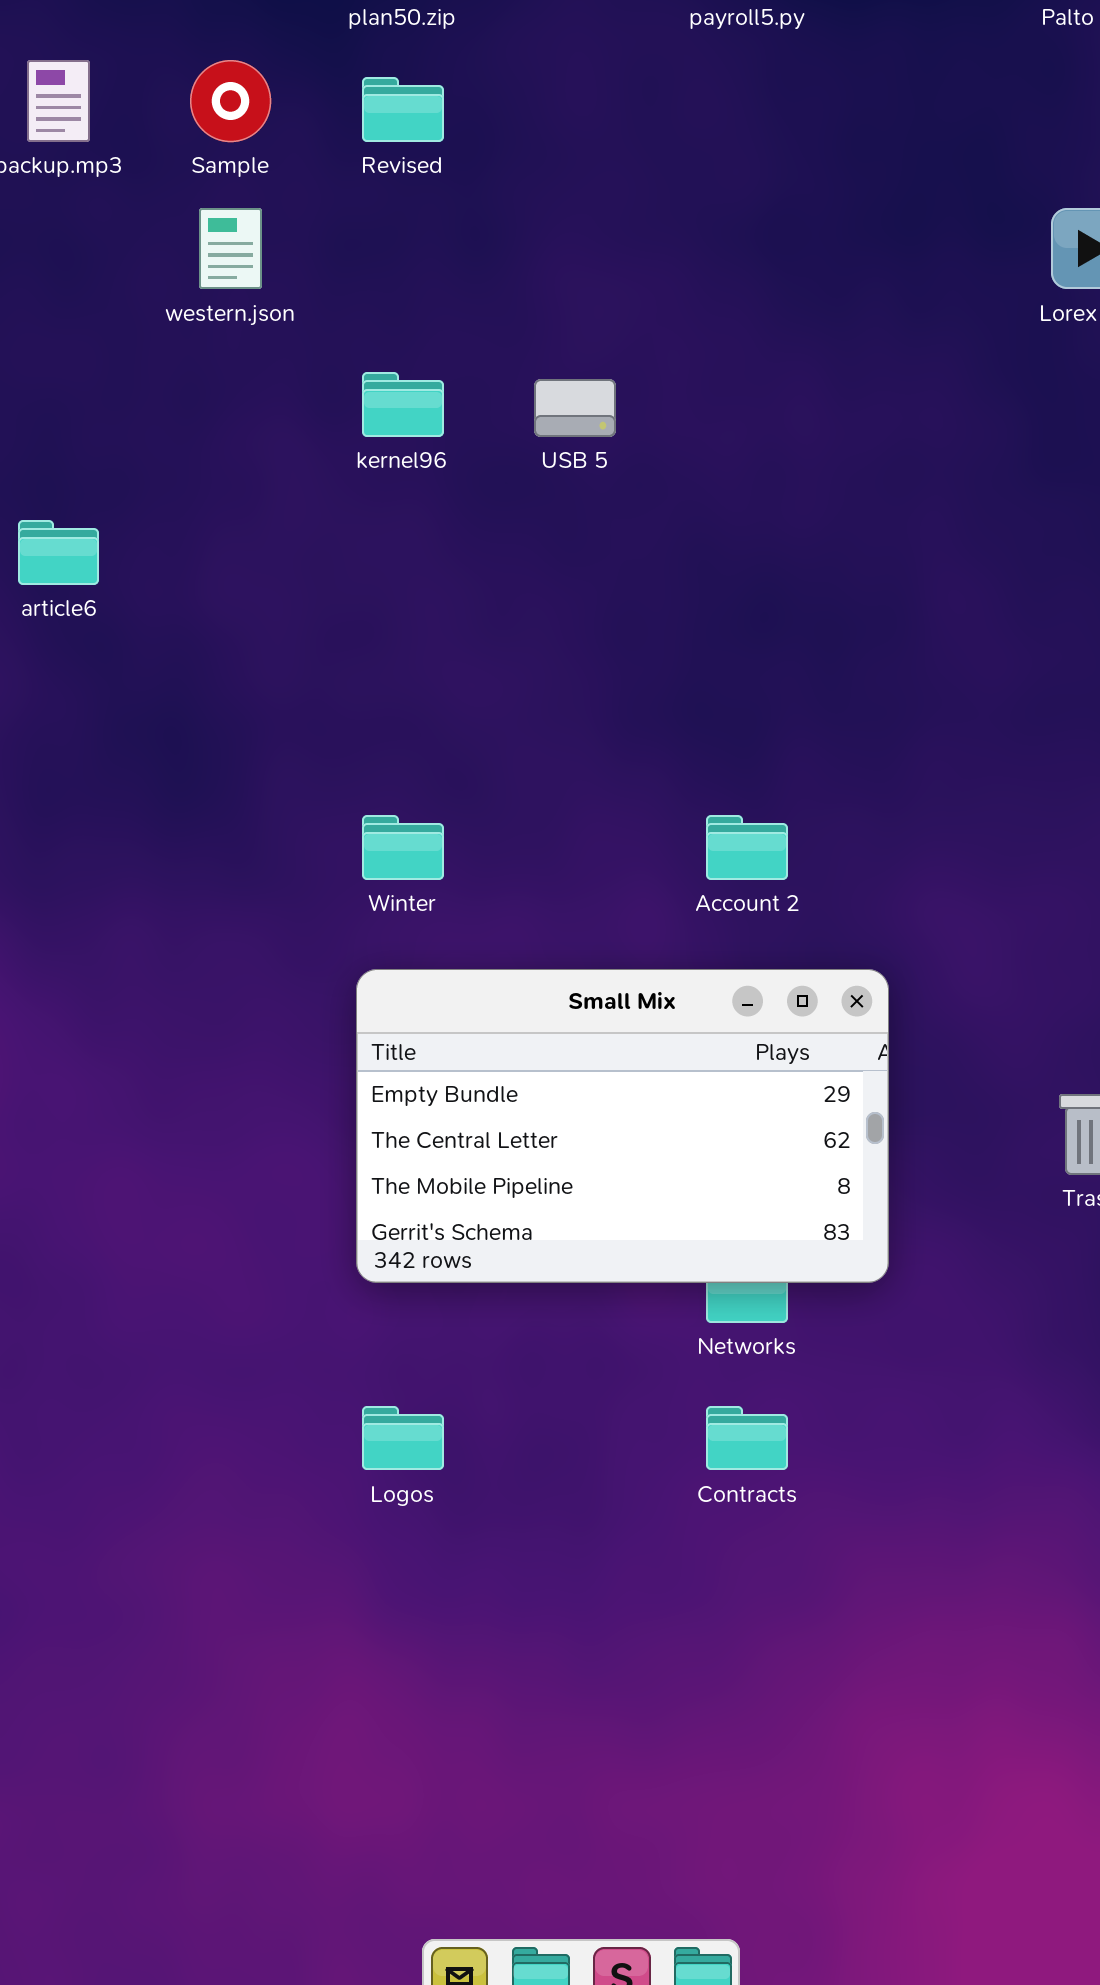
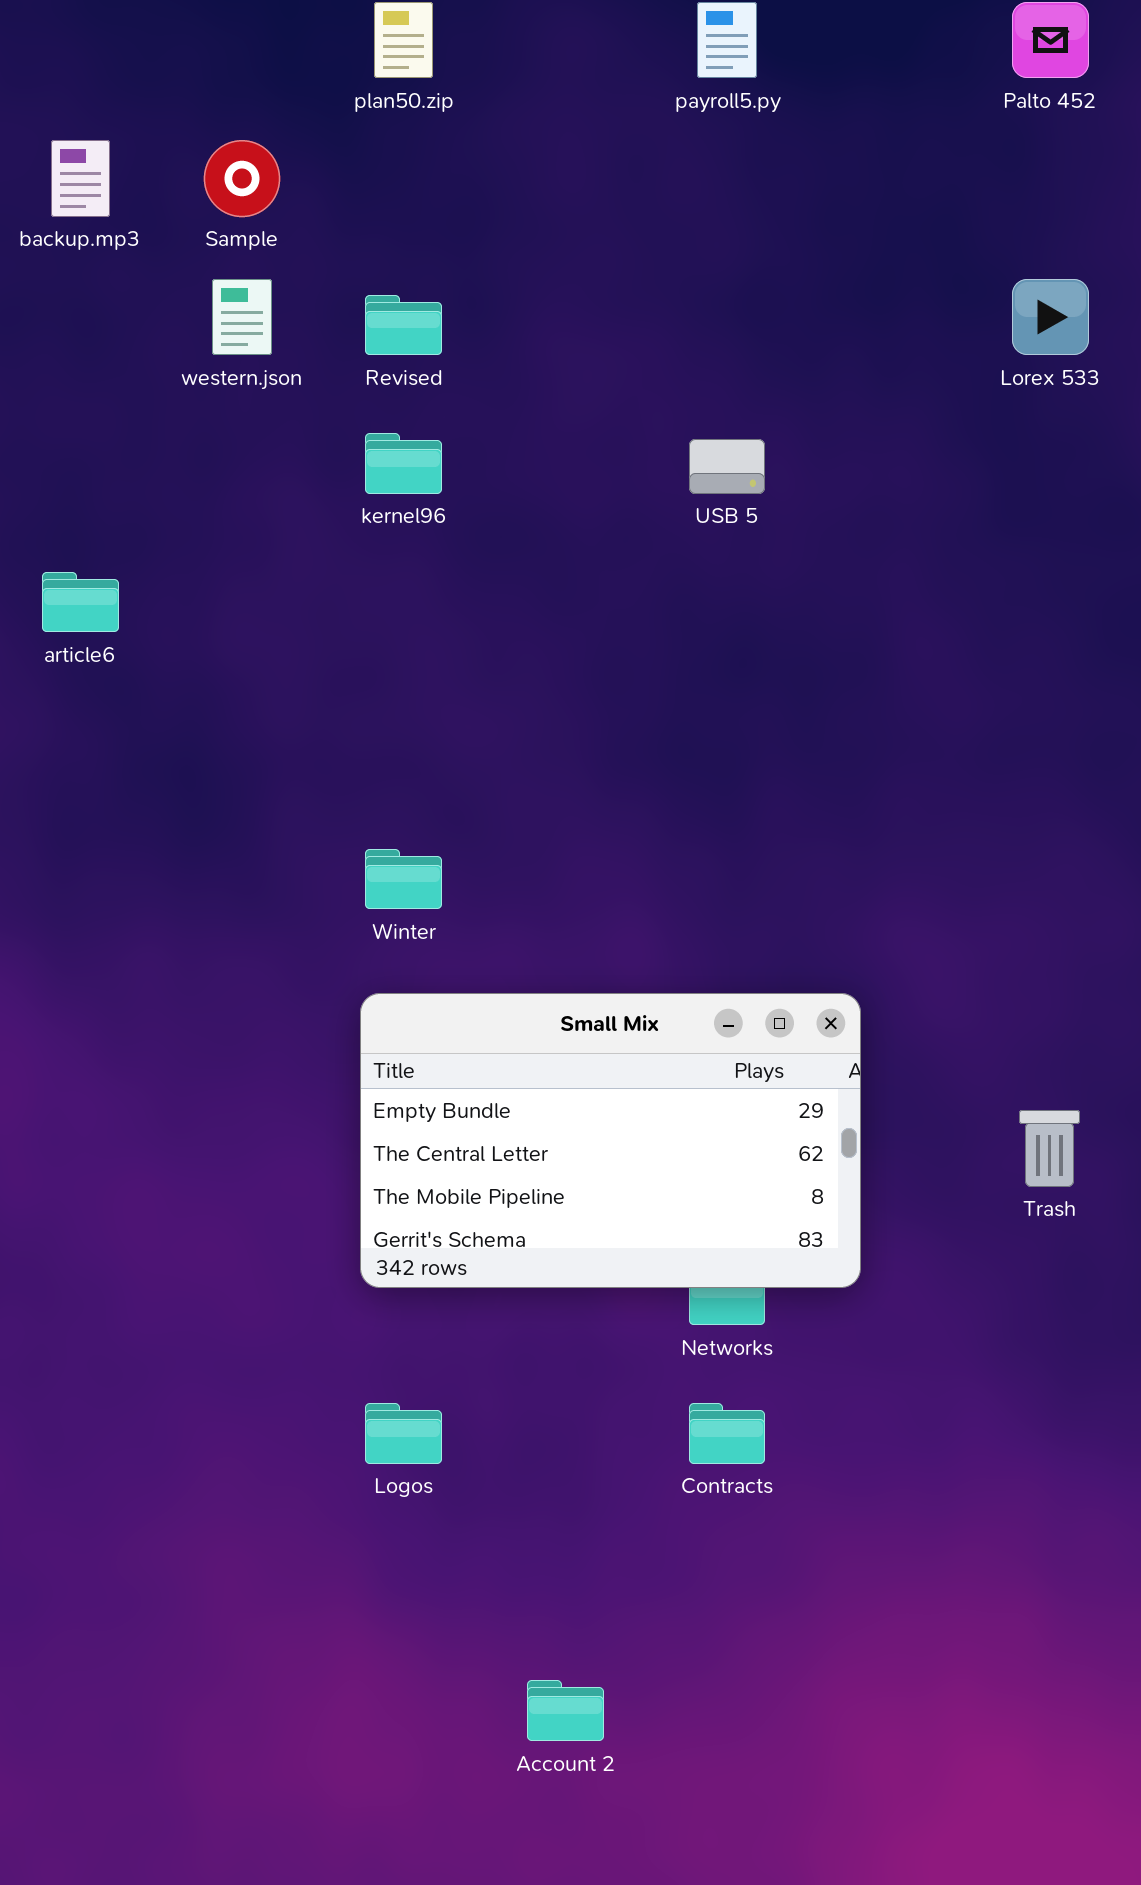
Revised: [362,77,444,142] -> [365,295,442,355], moved
USB 5: [534,379,616,437] -> [689,439,765,494], moved
Account 2: [706,815,788,880] -> [527,1680,604,1741], moved

